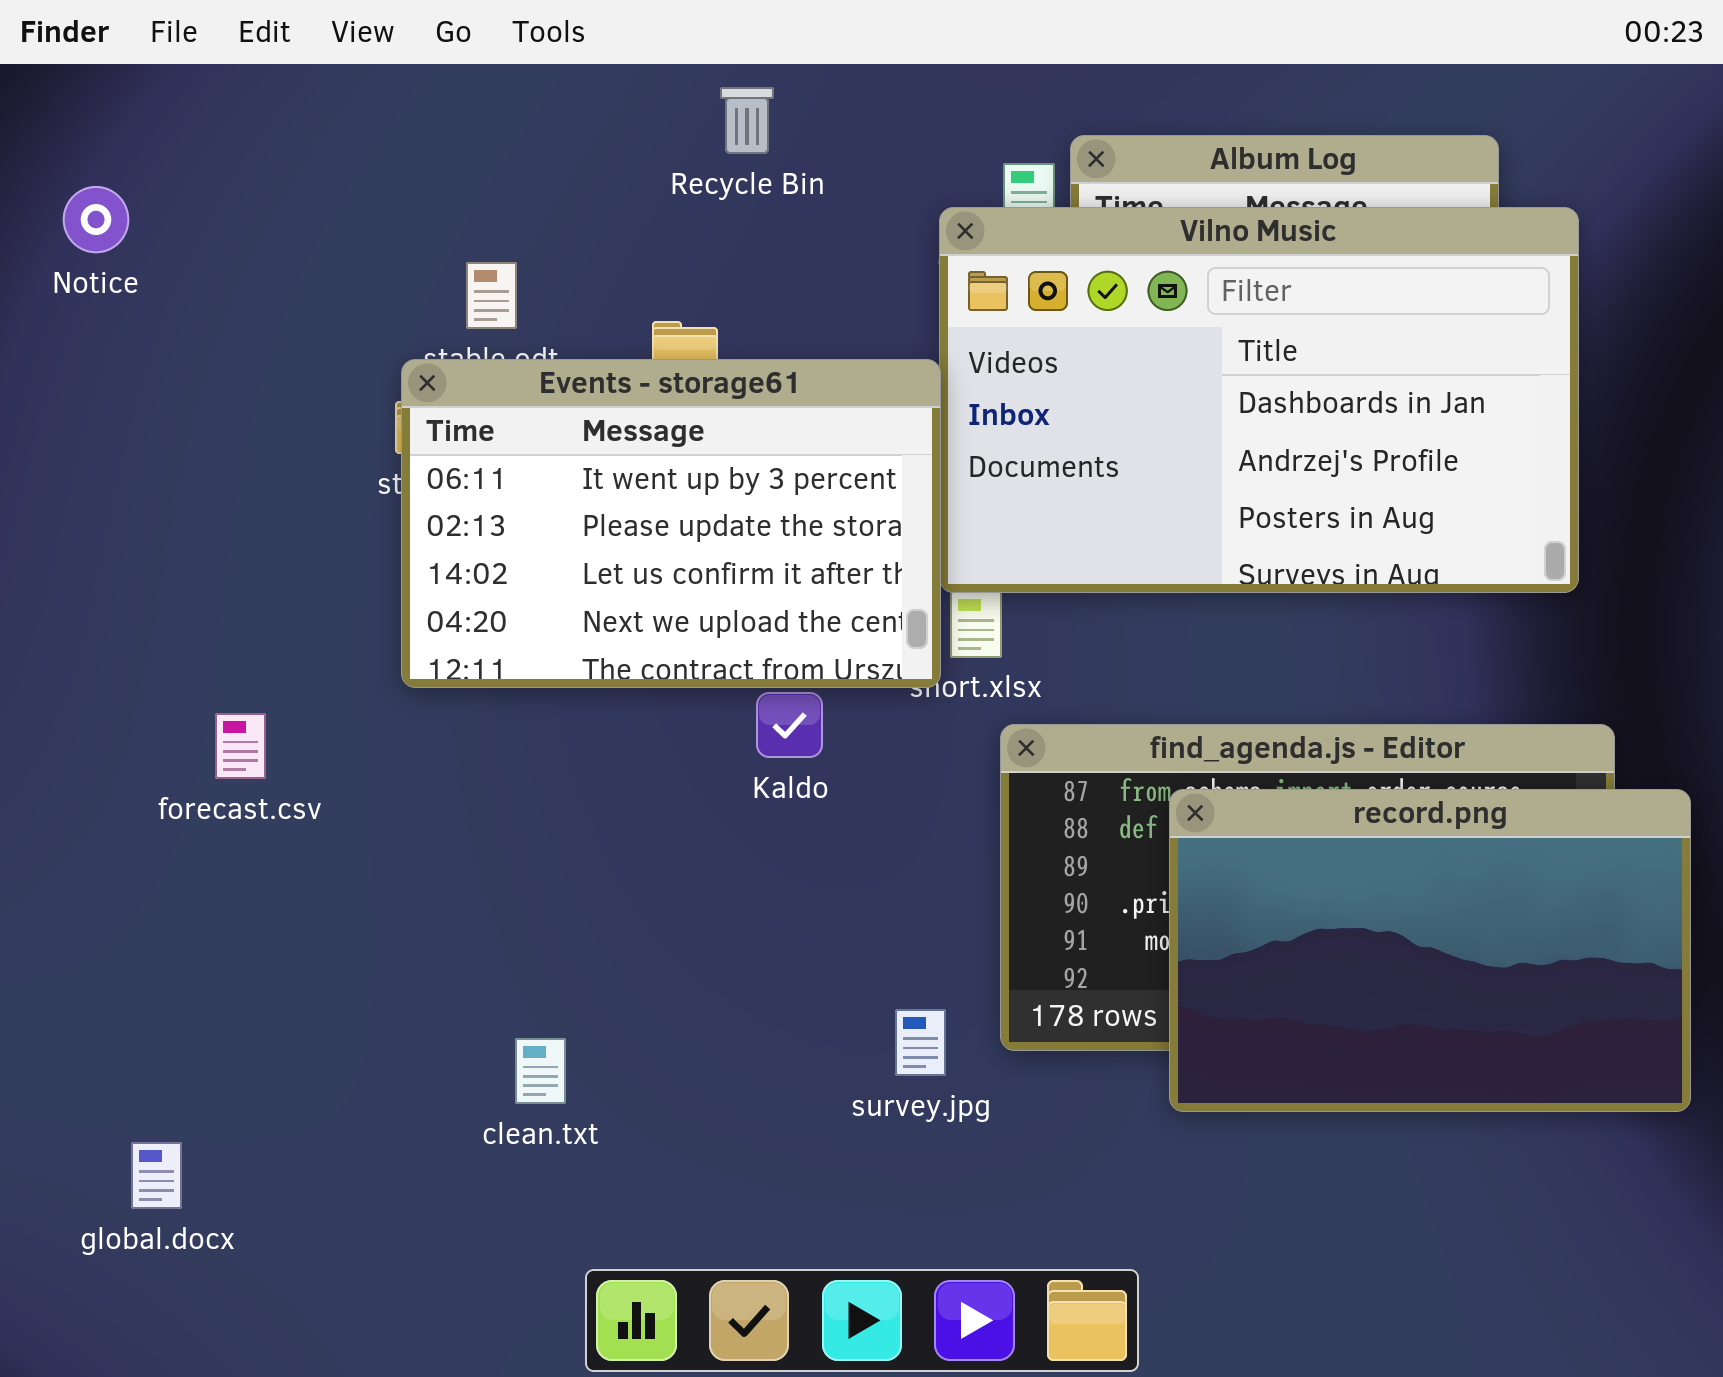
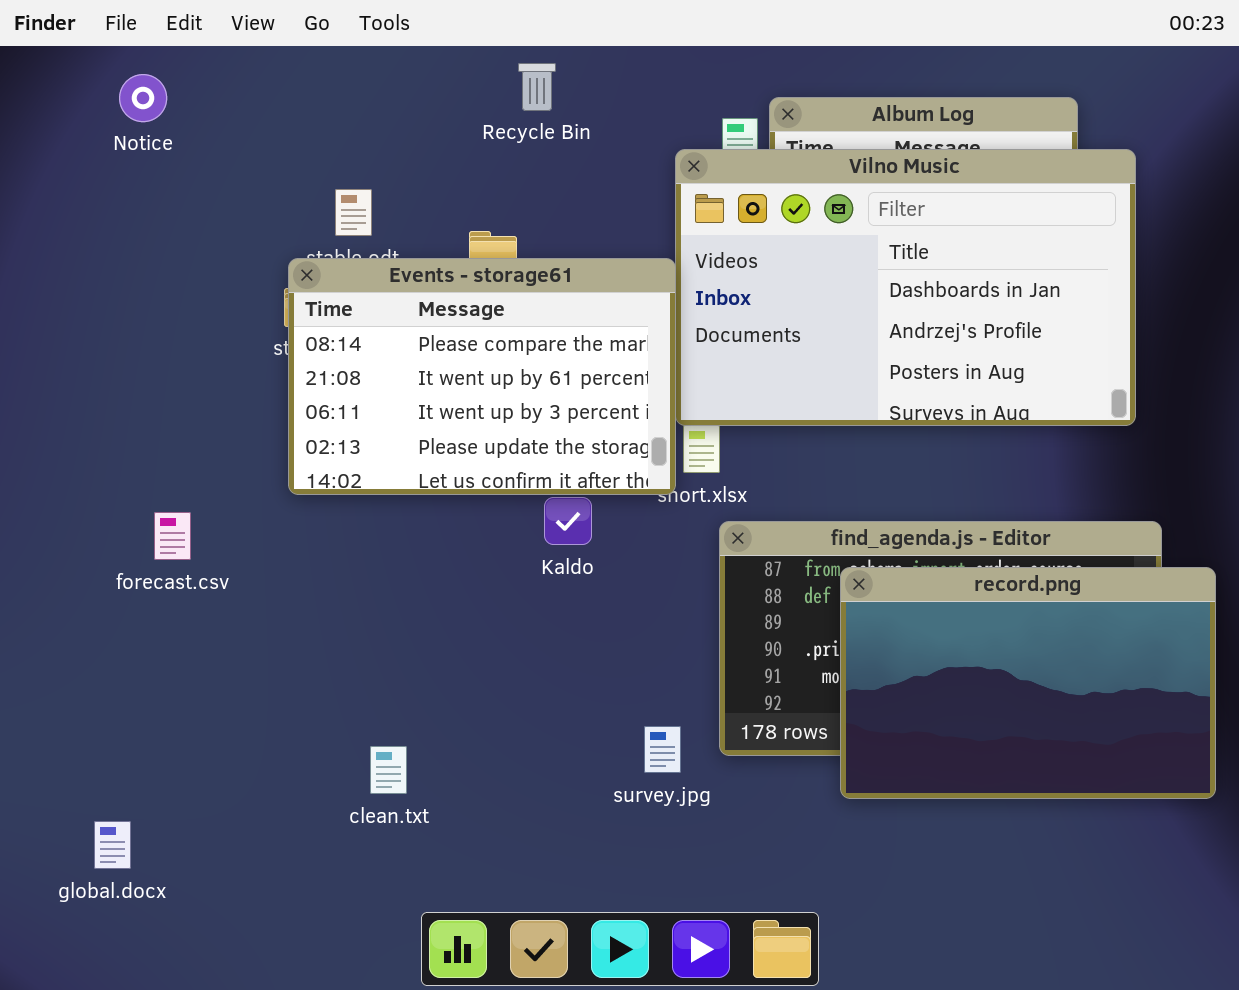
Notice: [63,186,129,253] -> [119,74,167,122], moved
Events - storage61: [401,359,941,688] -> [288,258,676,495], scrolled up 2 rows

